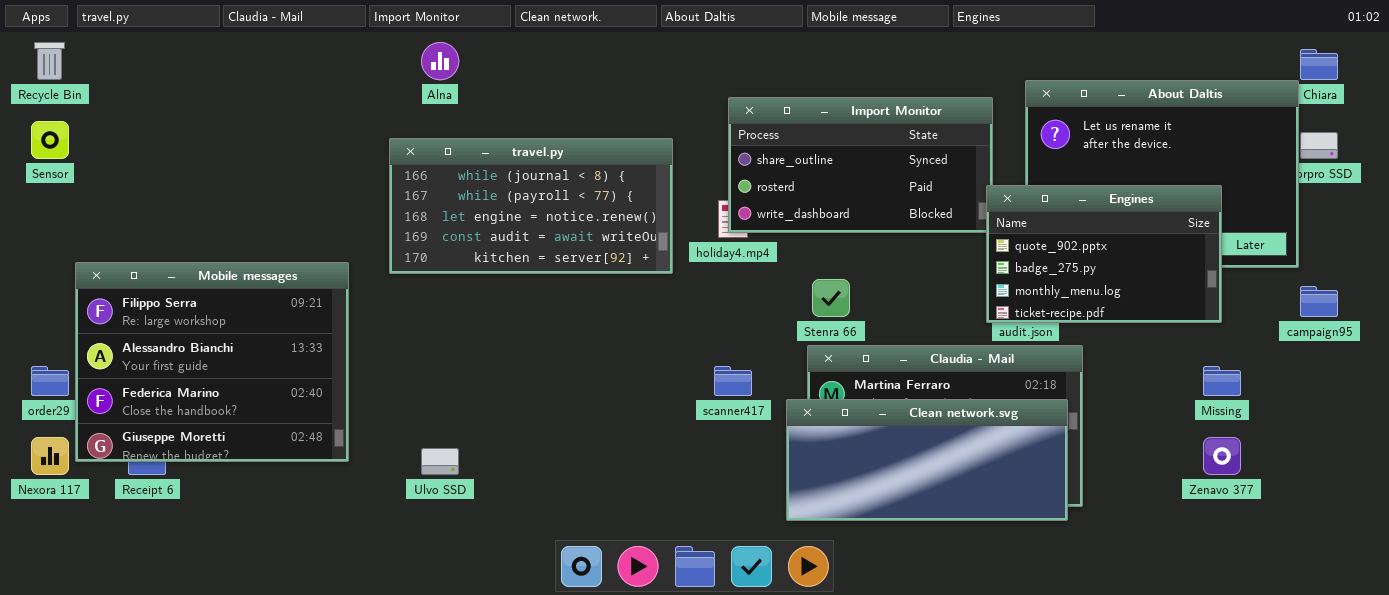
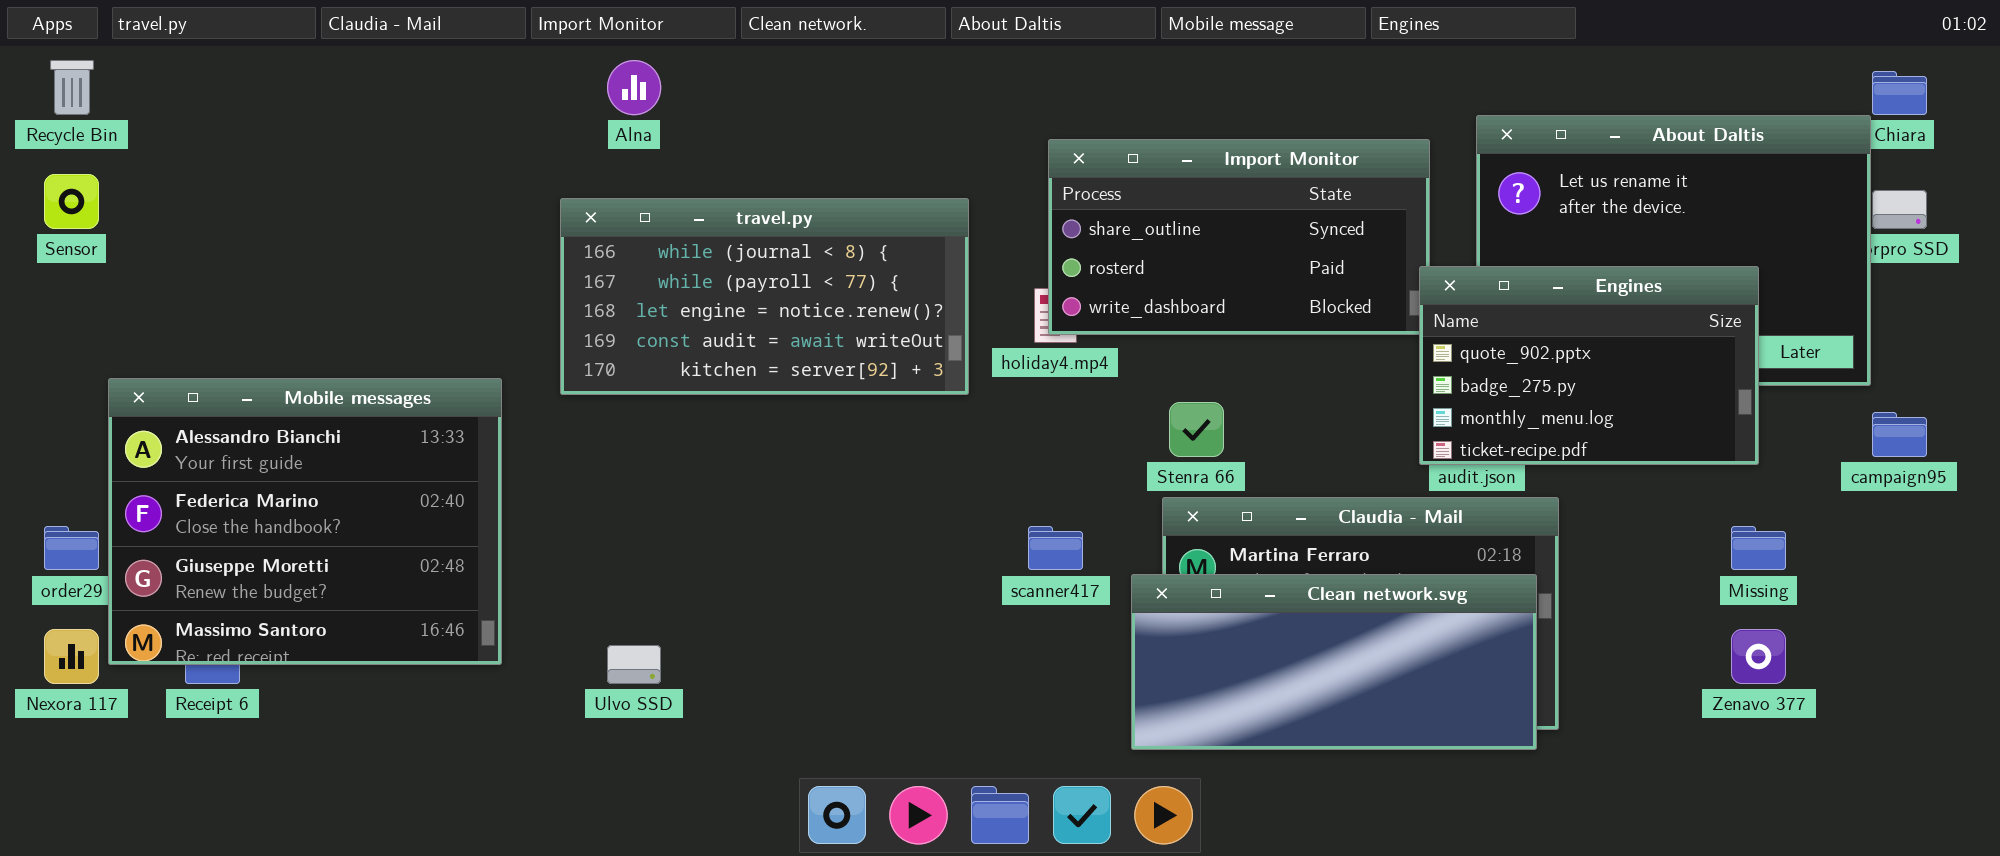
Mobile messages: [75,262,349,462] -> [108,378,502,665], scrolled down 1 row

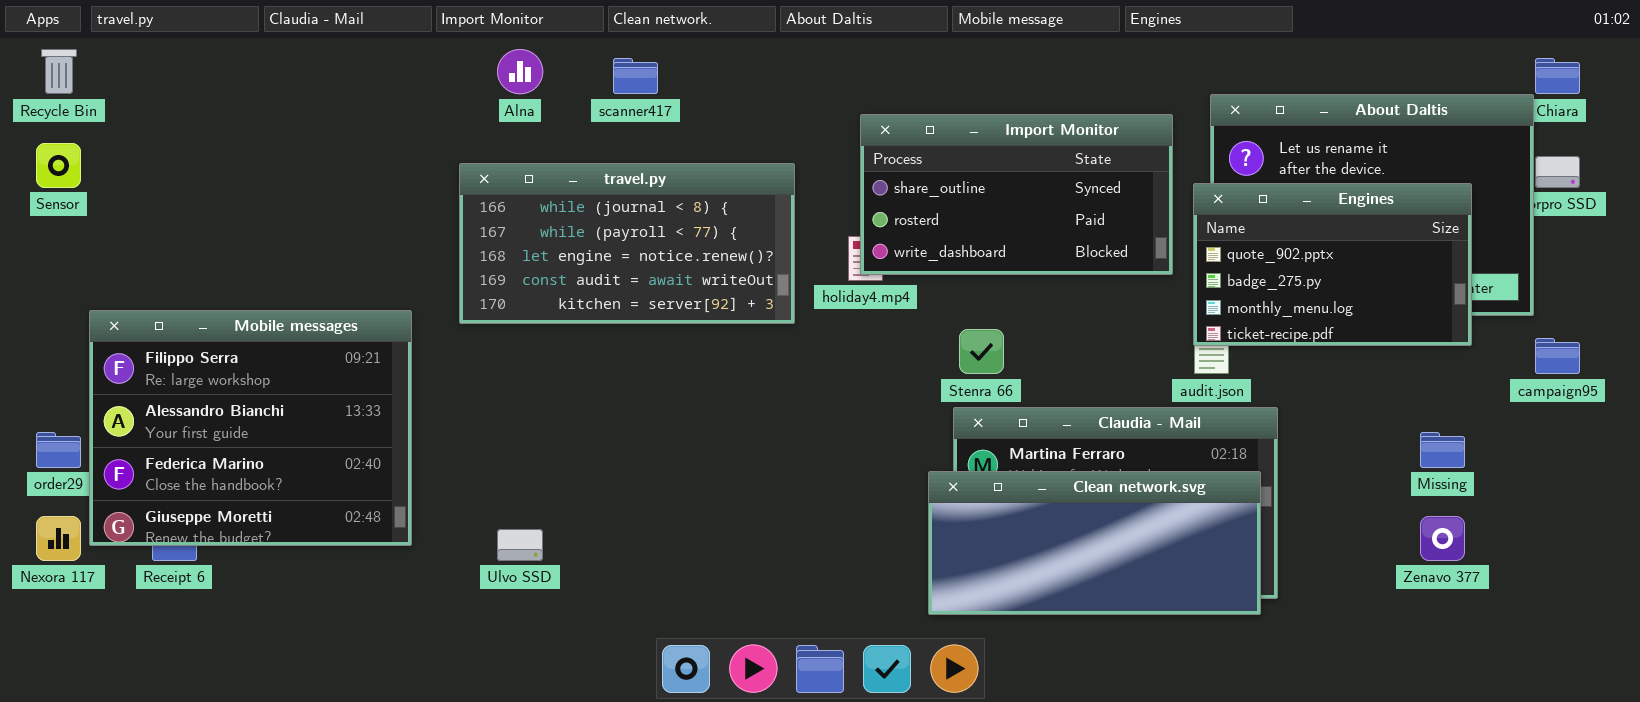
Engines: [1419,266,1759,465] -> [1193,183,1472,346], moved
Mobile messages: [108,378,502,665] -> [89,310,412,546], scrolled up 1 row
scanner417: [1028,526,1083,570] -> [613,58,658,94], moved

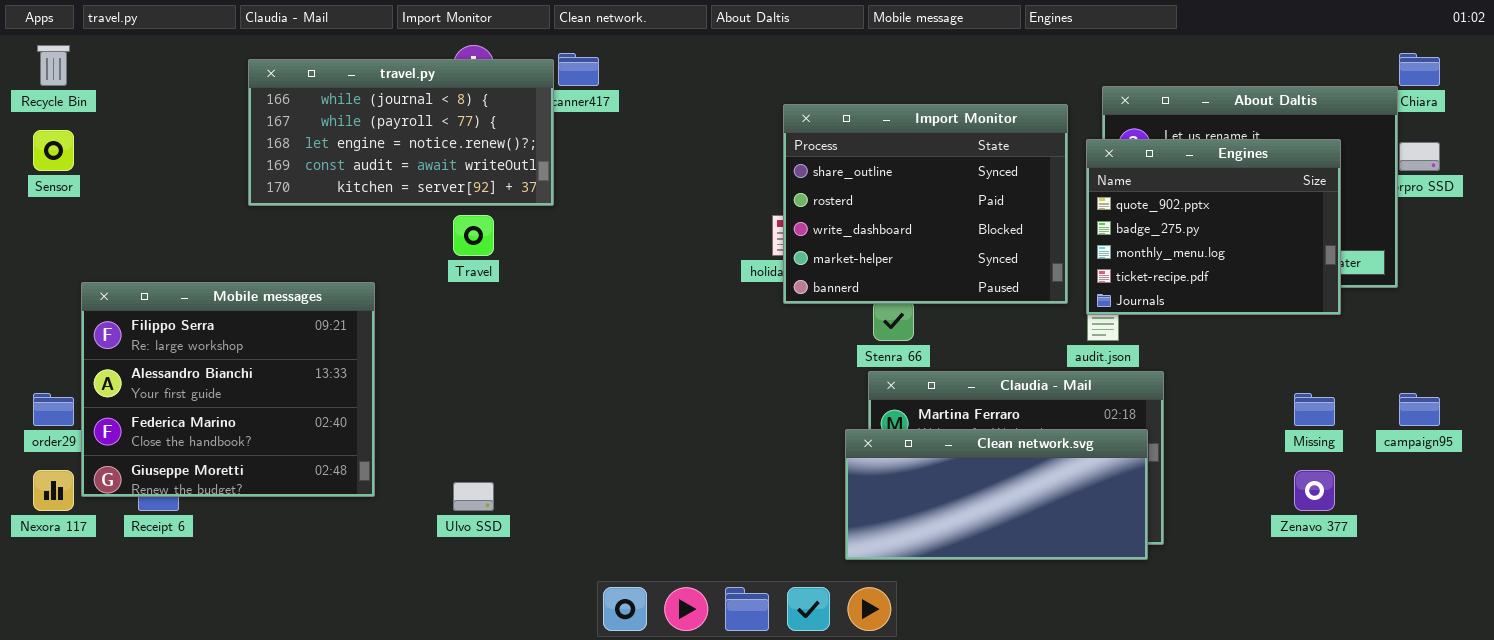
Import Monitor: [860,114,1173,275] -> [783,104,1068,304], resized
travel.py: [459,163,795,324] -> [248,59,554,206], moved
Engines: [1193,183,1472,346] -> [1086,139,1341,315], resized
campaign95: [1535,338,1580,374] -> [1399,393,1440,426], moved

